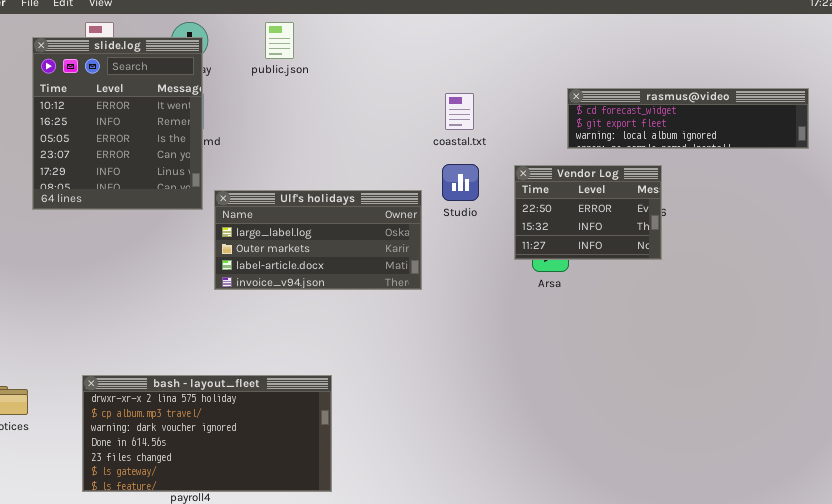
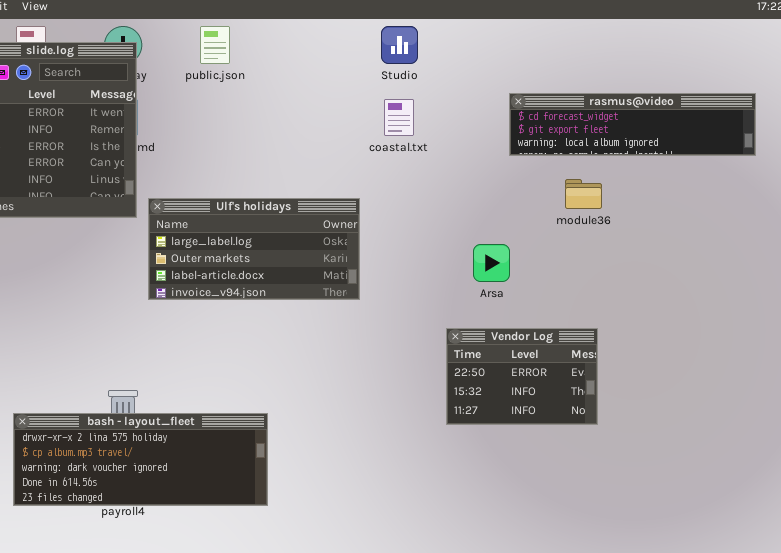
Studio: [442,164,479,201] -> [381,26,418,64], moved
Vendor Log: [514,165,662,260] -> [446,328,598,425], moved
bash - layout_fleet: [82,375,332,492] -> [13,413,268,506], resized

